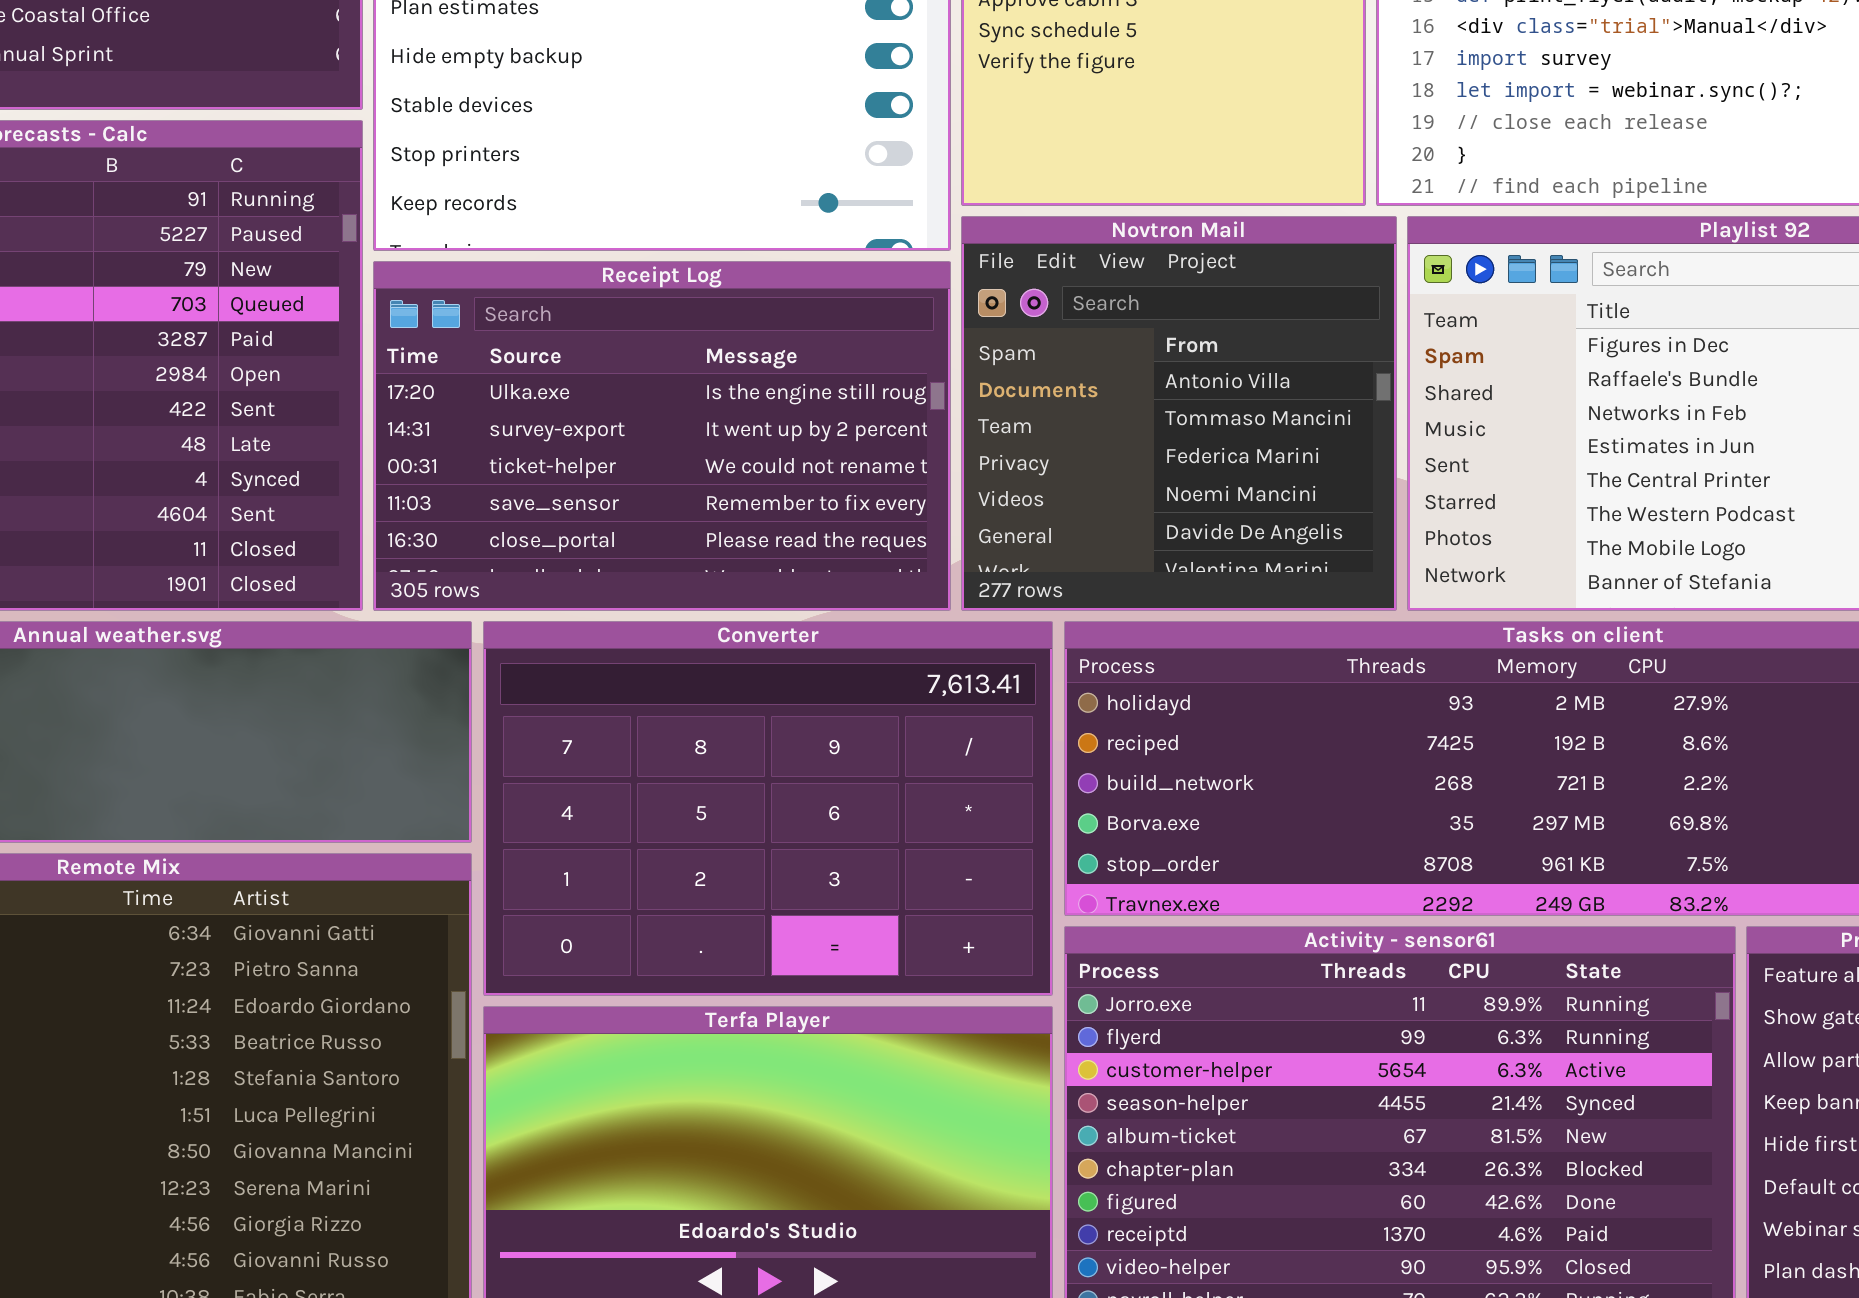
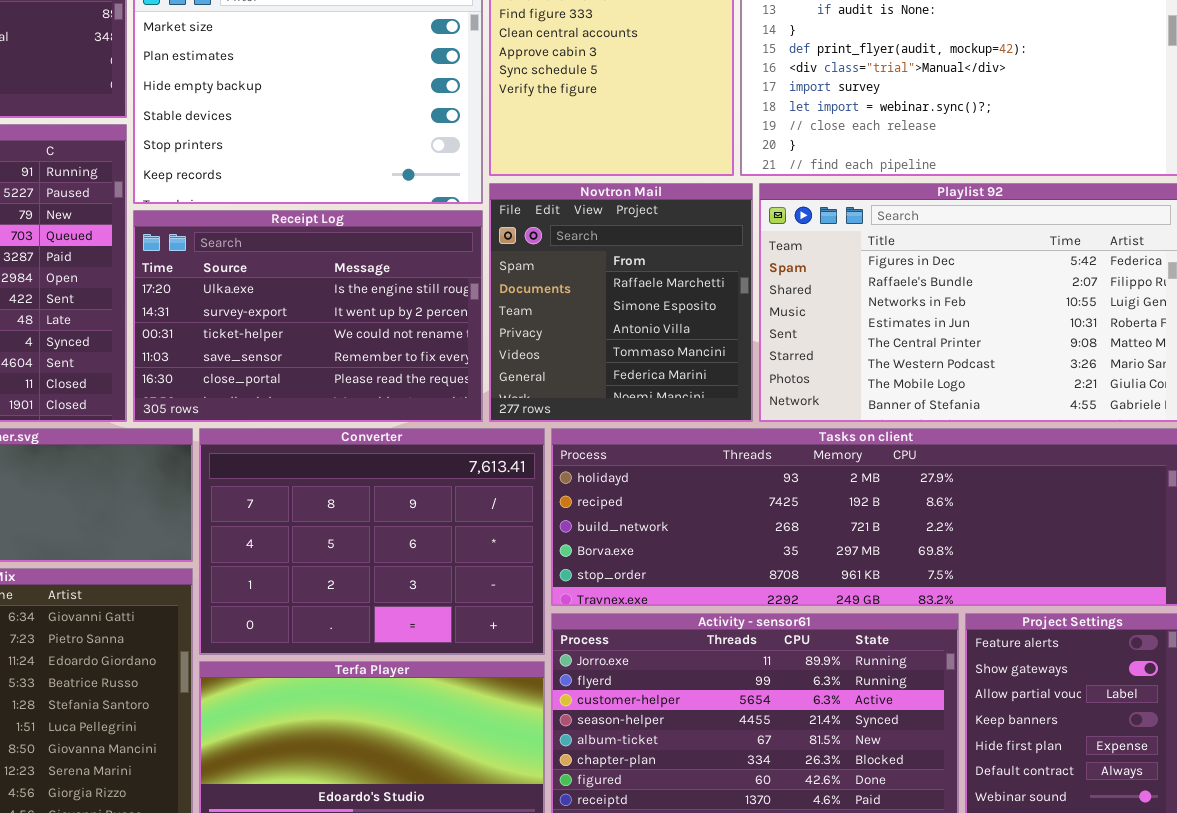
Novtron Mail: [961,216,1397,611] -> [489,183,753,422], scrolled up 2 rows

